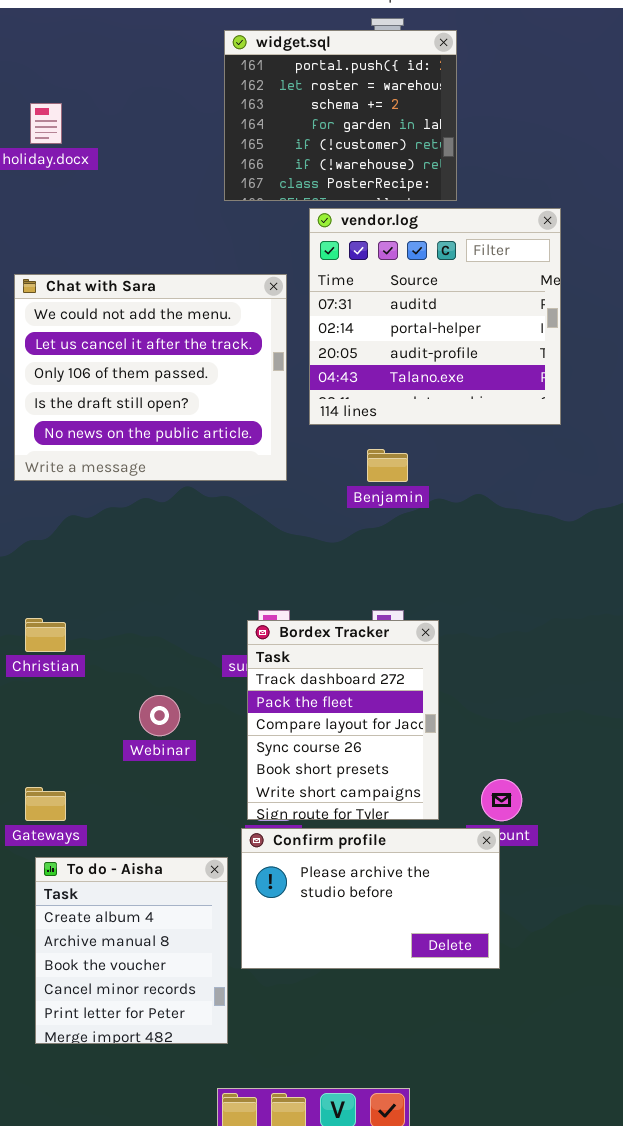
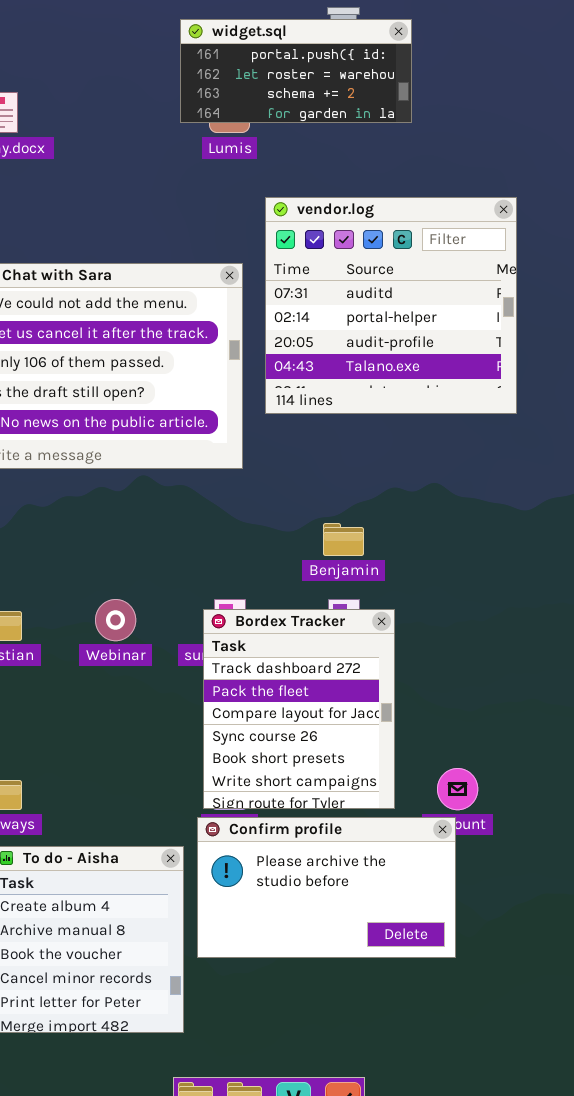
widget.sql: [224,30,457,201] -> [180,19,412,123], resized
Benjamin: [367,449,408,482] -> [323,523,364,556], moved
Webinar: [139,695,180,736] -> [95,599,136,641], moved

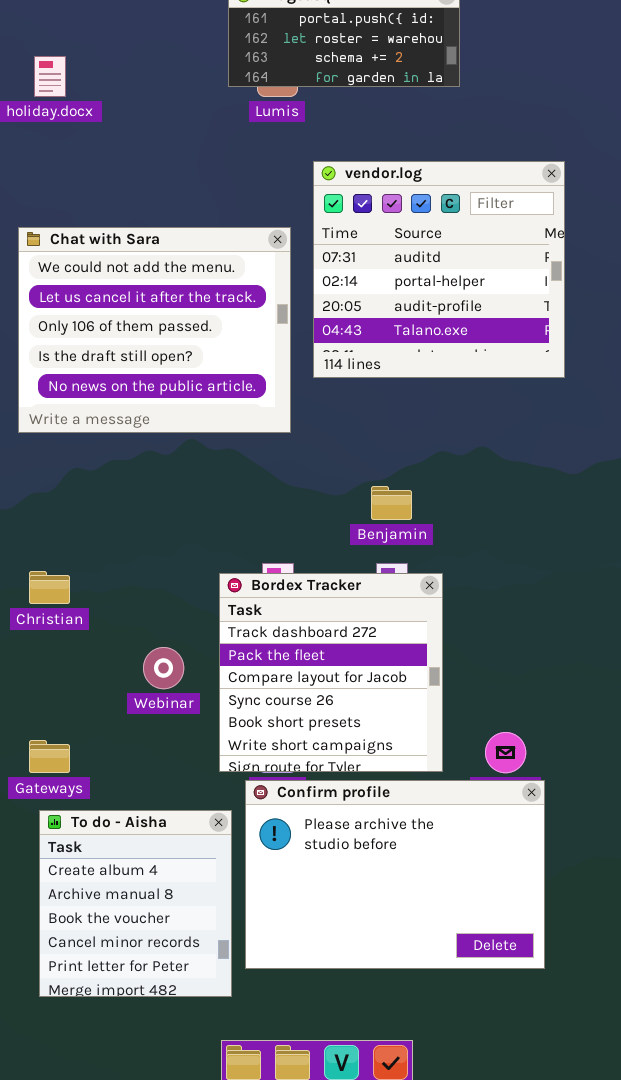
Webinar: [95,599,136,641] -> [143,647,184,689], moved
Bordex Tracker: [203,609,395,809] -> [219,573,443,772], resized
Confirm profile: [197,817,456,958] -> [245,780,545,969], resized

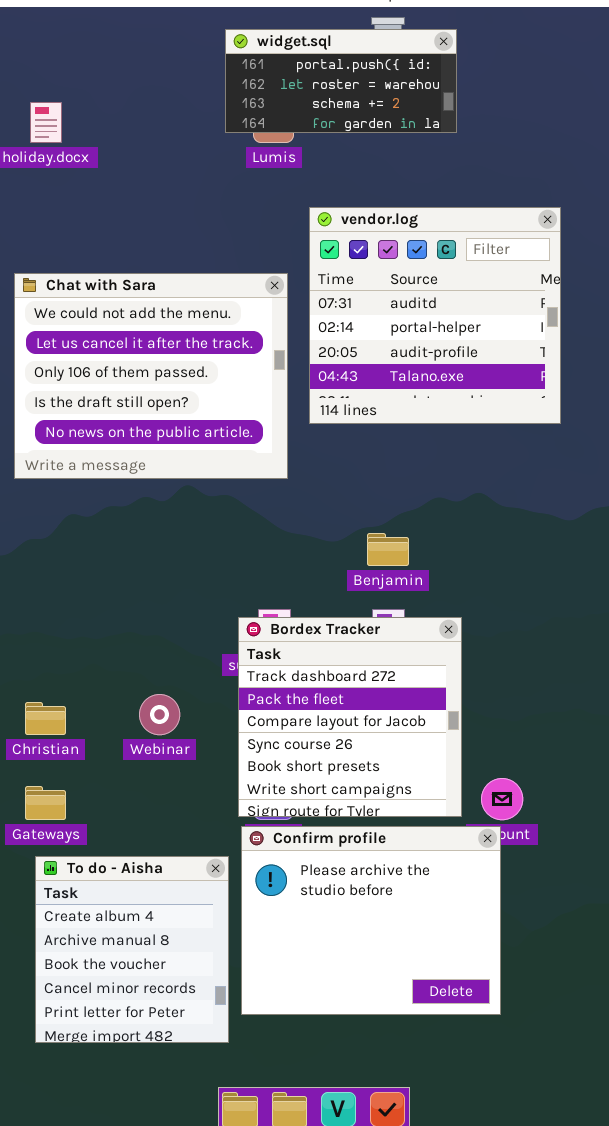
Christian: [29,571,70,604] -> [25,702,66,735], moved
Bordex Tracker: [219,573,443,772] -> [238,617,462,817], moved
Confirm profile: [245,780,545,969] -> [241,826,501,1015], resized

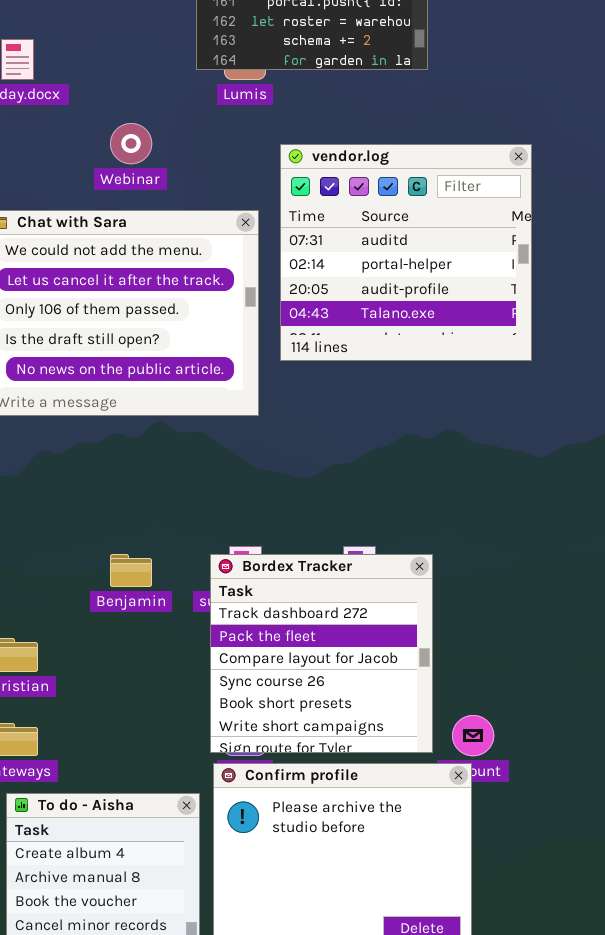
Benjamin: [367,533,409,566] -> [110,554,152,587], moved
Webinar: [139,694,180,735] -> [110,123,152,164], moved

